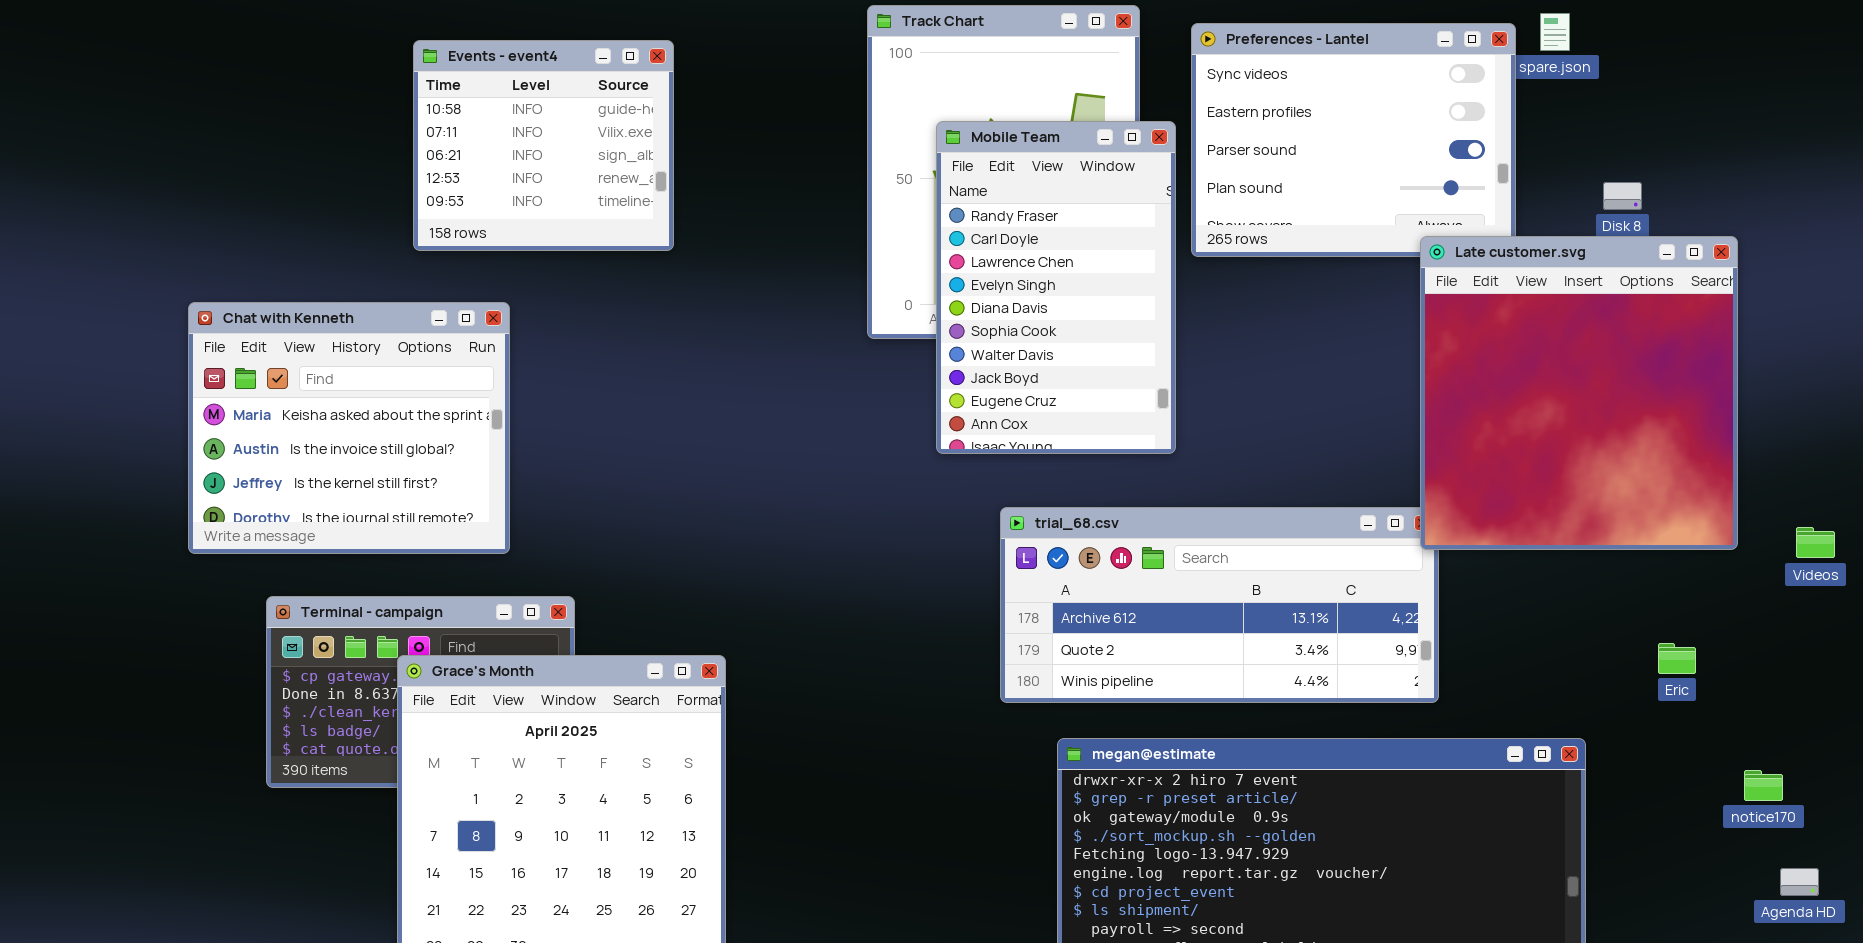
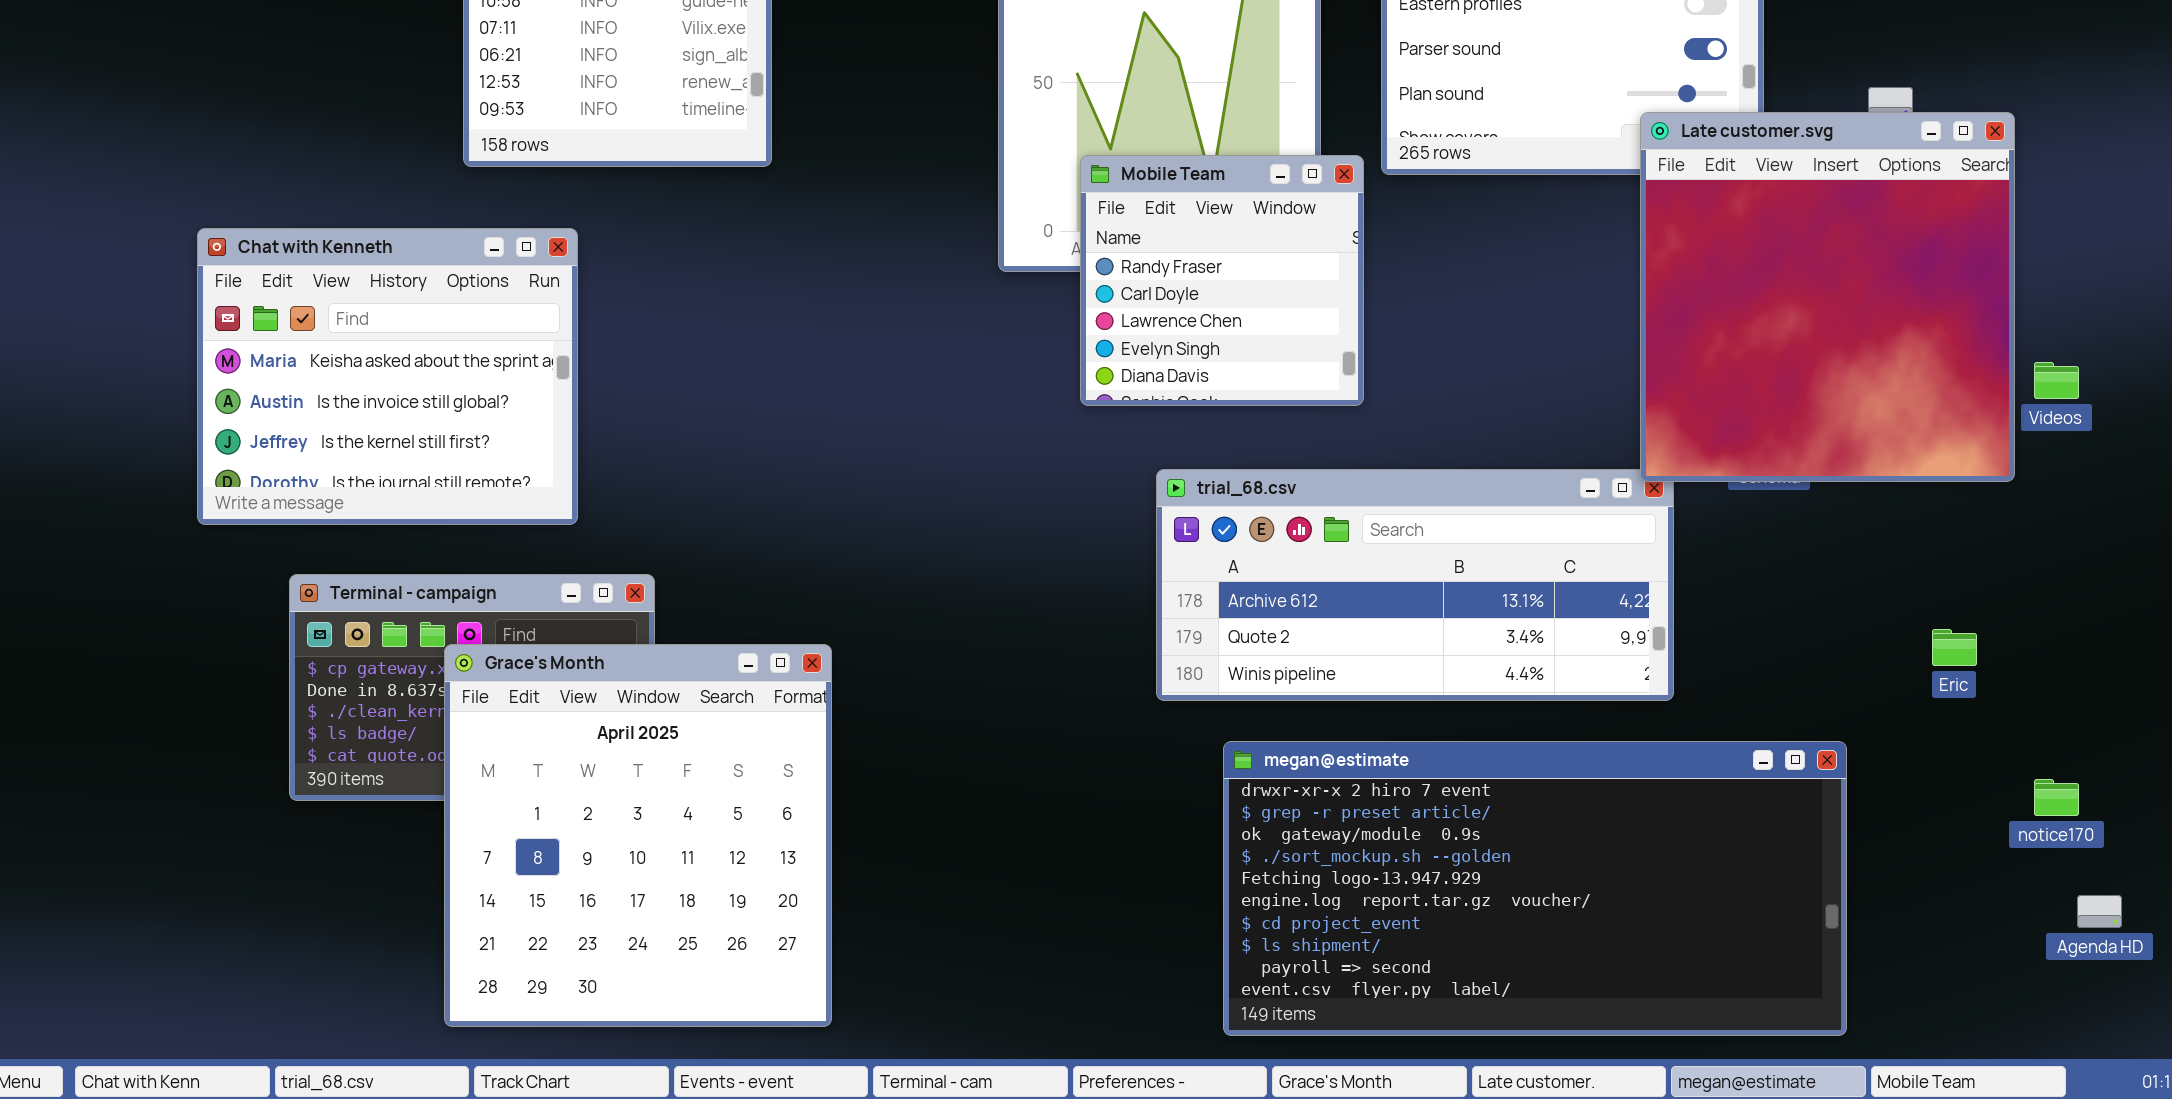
Mobile Team: [936,121,1176,454] -> [1080,155,1364,406], resized
Late customer.svg: [1420,236,1738,550] -> [1640,112,2015,482], moved
Videos: [1796,527,1835,558] -> [2034,362,2079,399], moved

